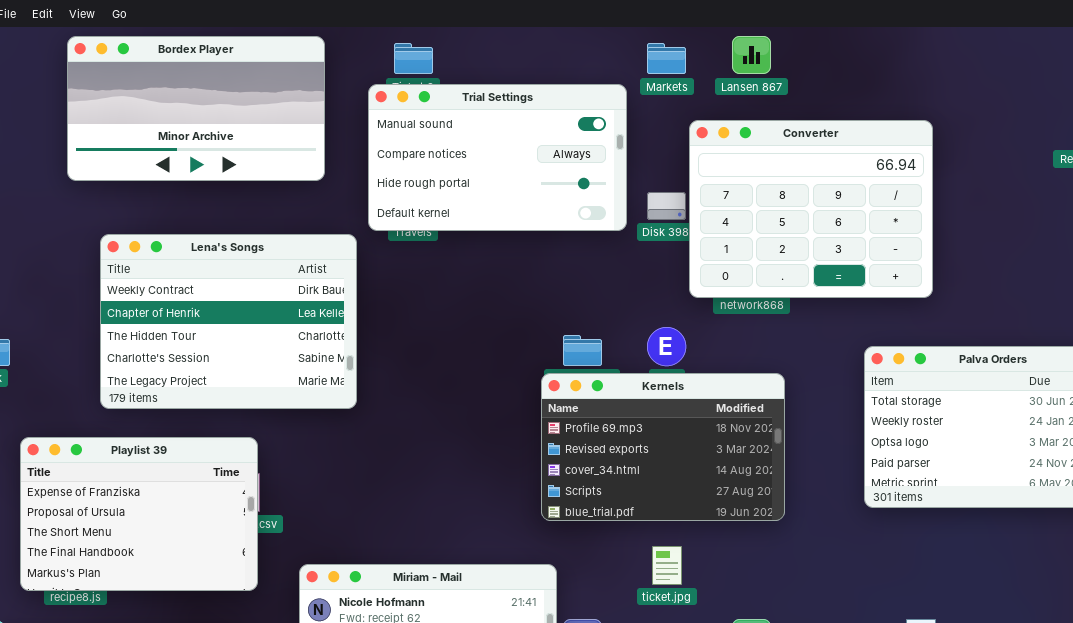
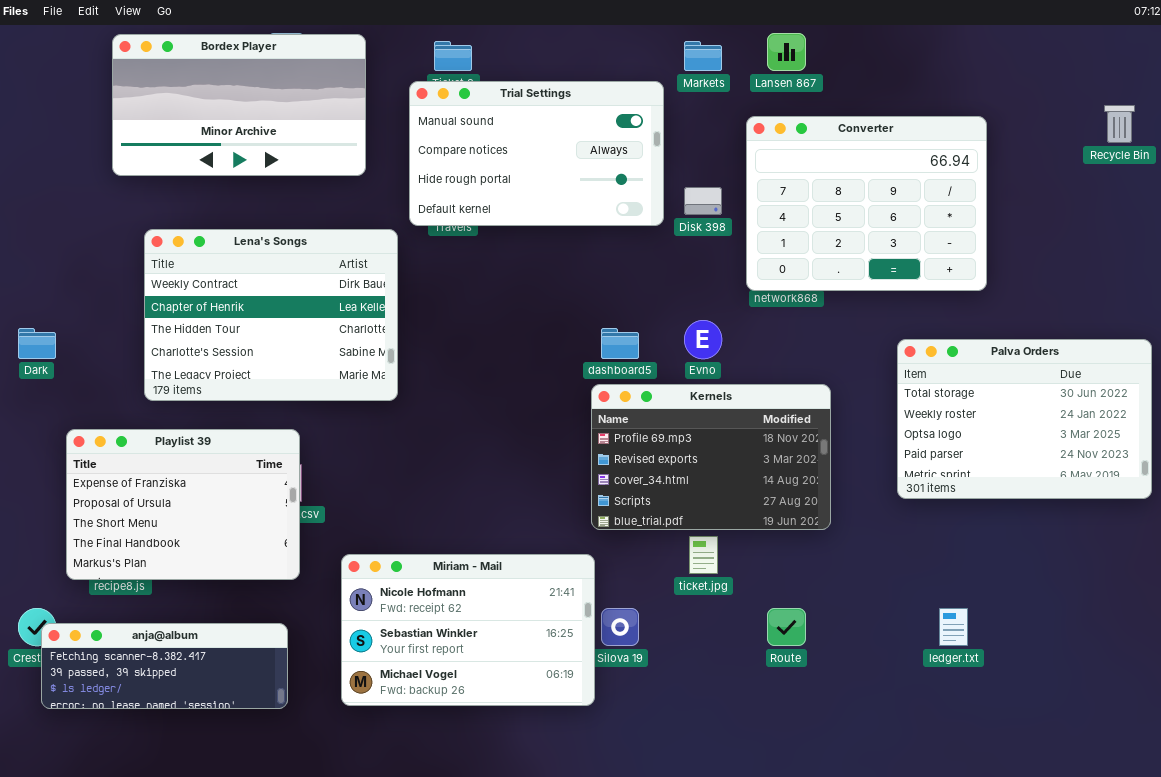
Converter: [689,120,933,298] -> [746,116,987,291], moved
Kernels: [541,373,785,521] -> [591,384,831,530], moved

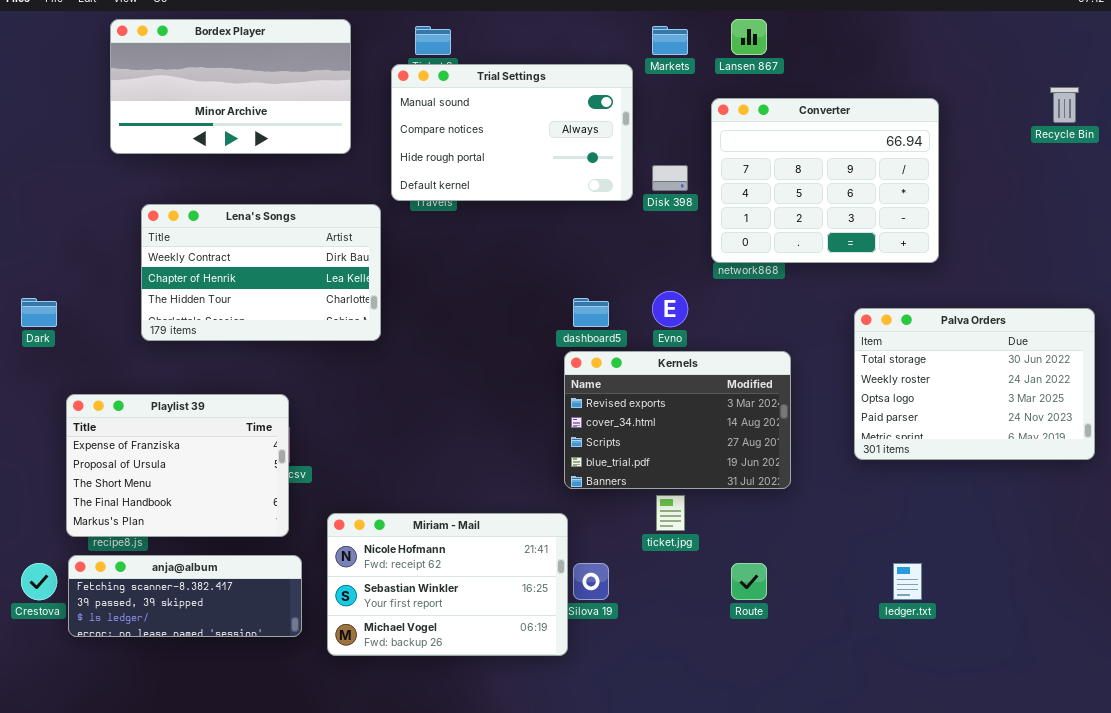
Lena's Songs: [144,229,398,401] -> [141,204,381,341], resized
Kernels: [591,384,831,530] -> [564,351,791,489], scrolled down 1 row
anja@album: [41,623,288,709] -> [68,555,302,637], moved

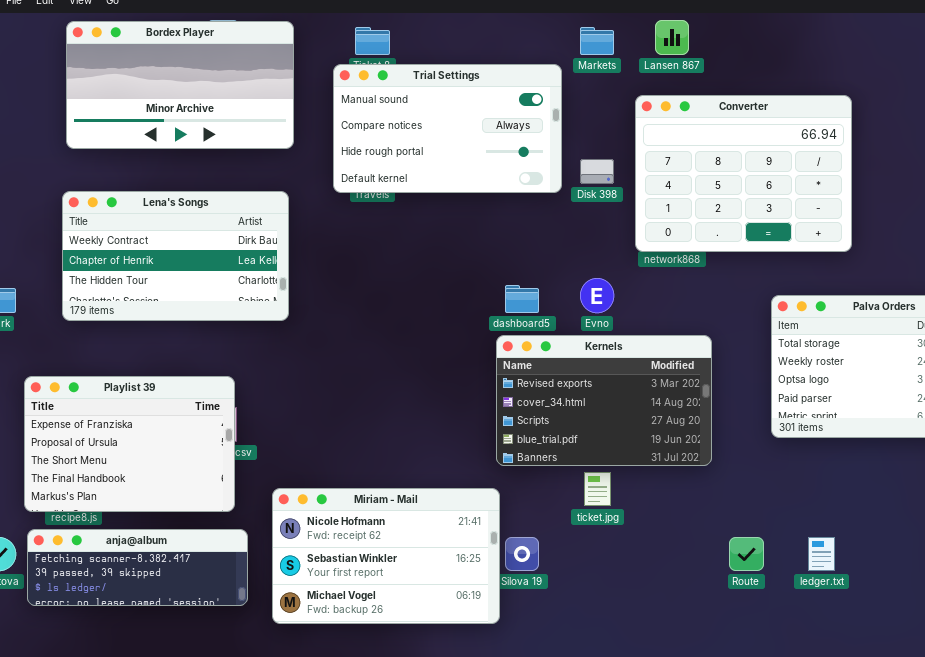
Lena's Songs: [141,204,381,341] -> [62,191,289,321], moved
Route: [731,563,767,600] -> [729,537,764,571], moved

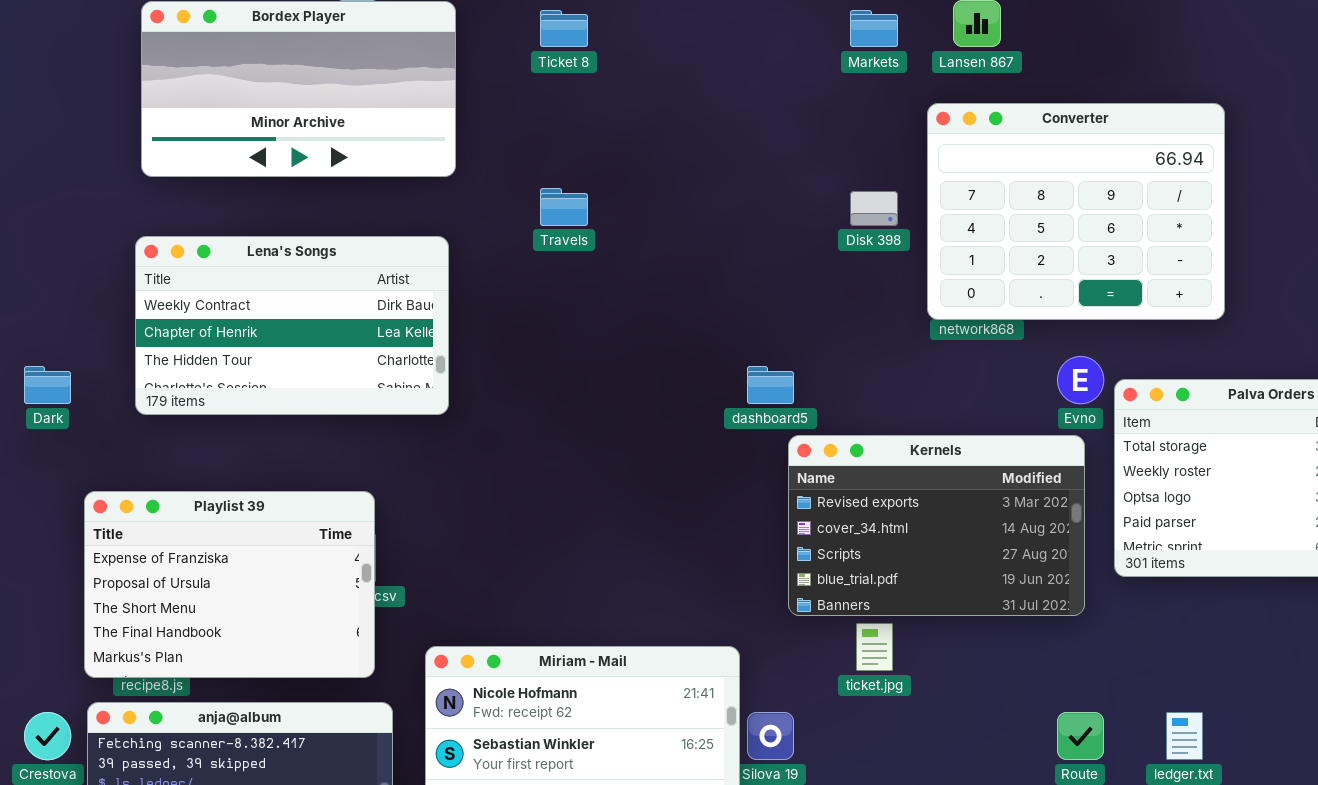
Trial Settings: [333,64,562,193] -> none, closed
Evno: [580,278,614,313] -> [1057,356,1104,404], moved
Kernels: [496,335,712,466] -> [788,435,1085,616], moved

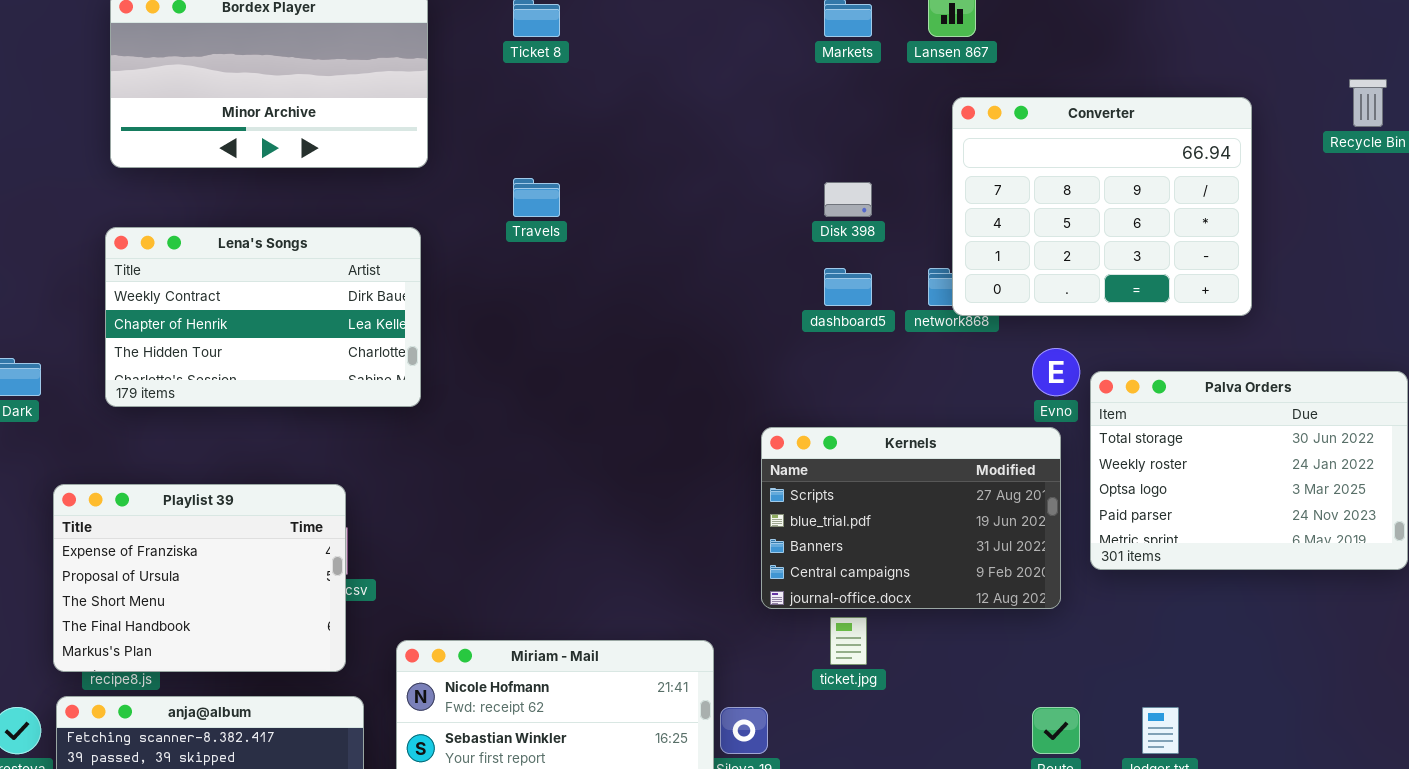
Converter: [927,103,1225,320] -> [952,97,1252,316], moved
dashboard5: [747,366,794,404] -> [824,268,872,306], moved
Kernels: [788,435,1085,616] -> [761,427,1061,609], scrolled down 2 rows

